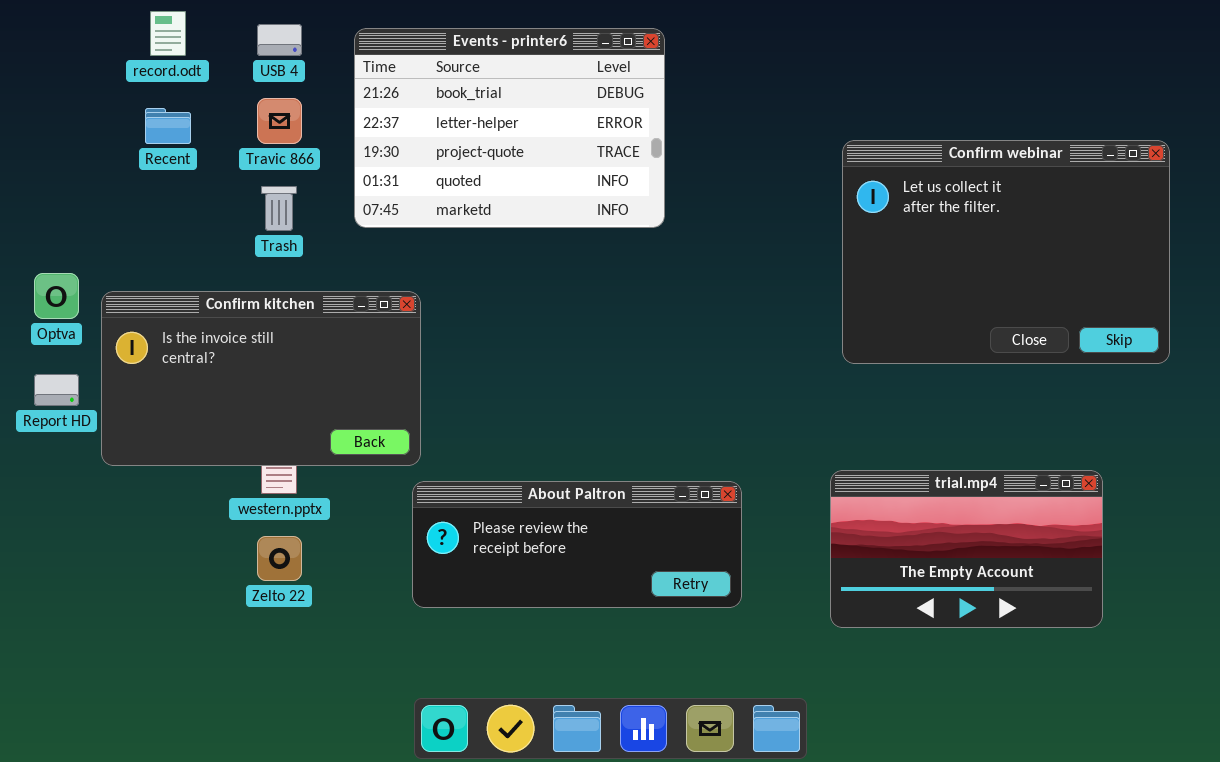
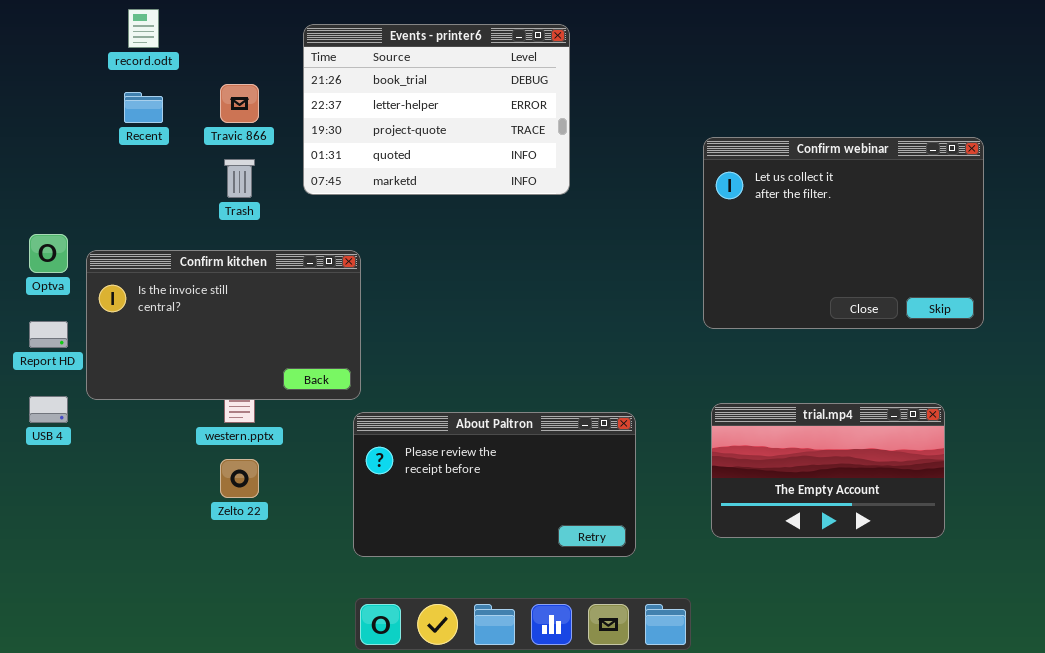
USB 4: [257,24,302,56] -> [29,396,68,423], moved
Confirm webinar: [842,140,1170,364] -> [703,137,984,329], moved
About Paltron: [412,481,742,608] -> [353,412,636,557], resized

